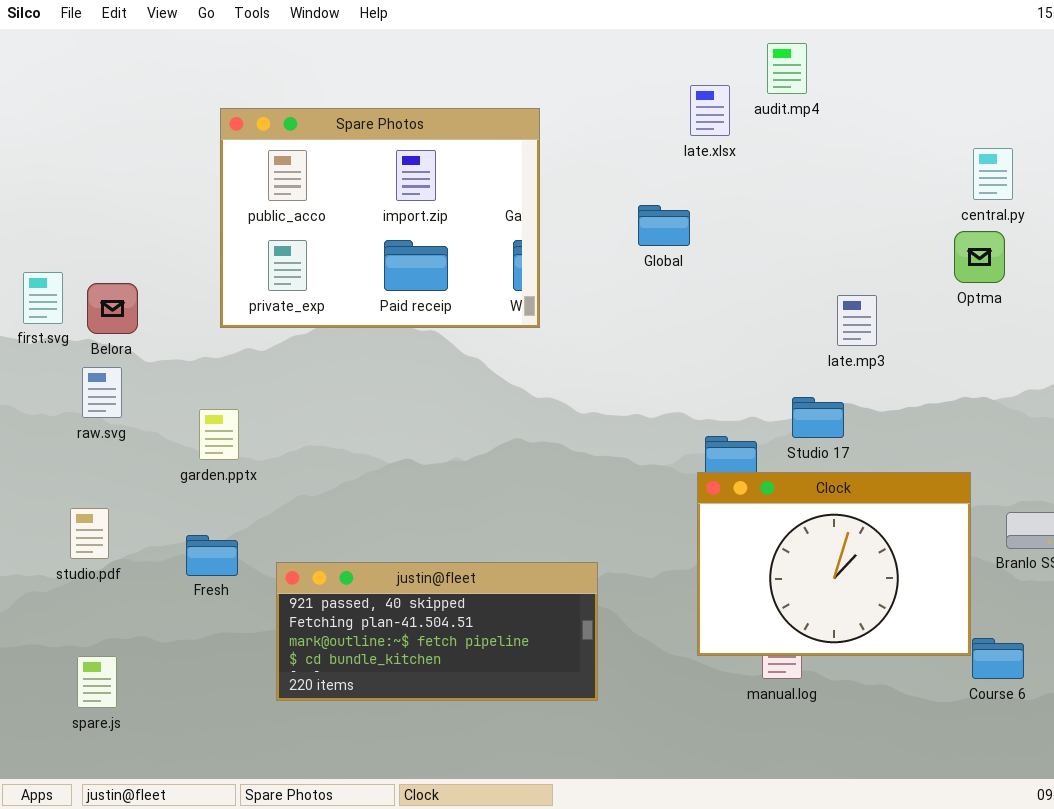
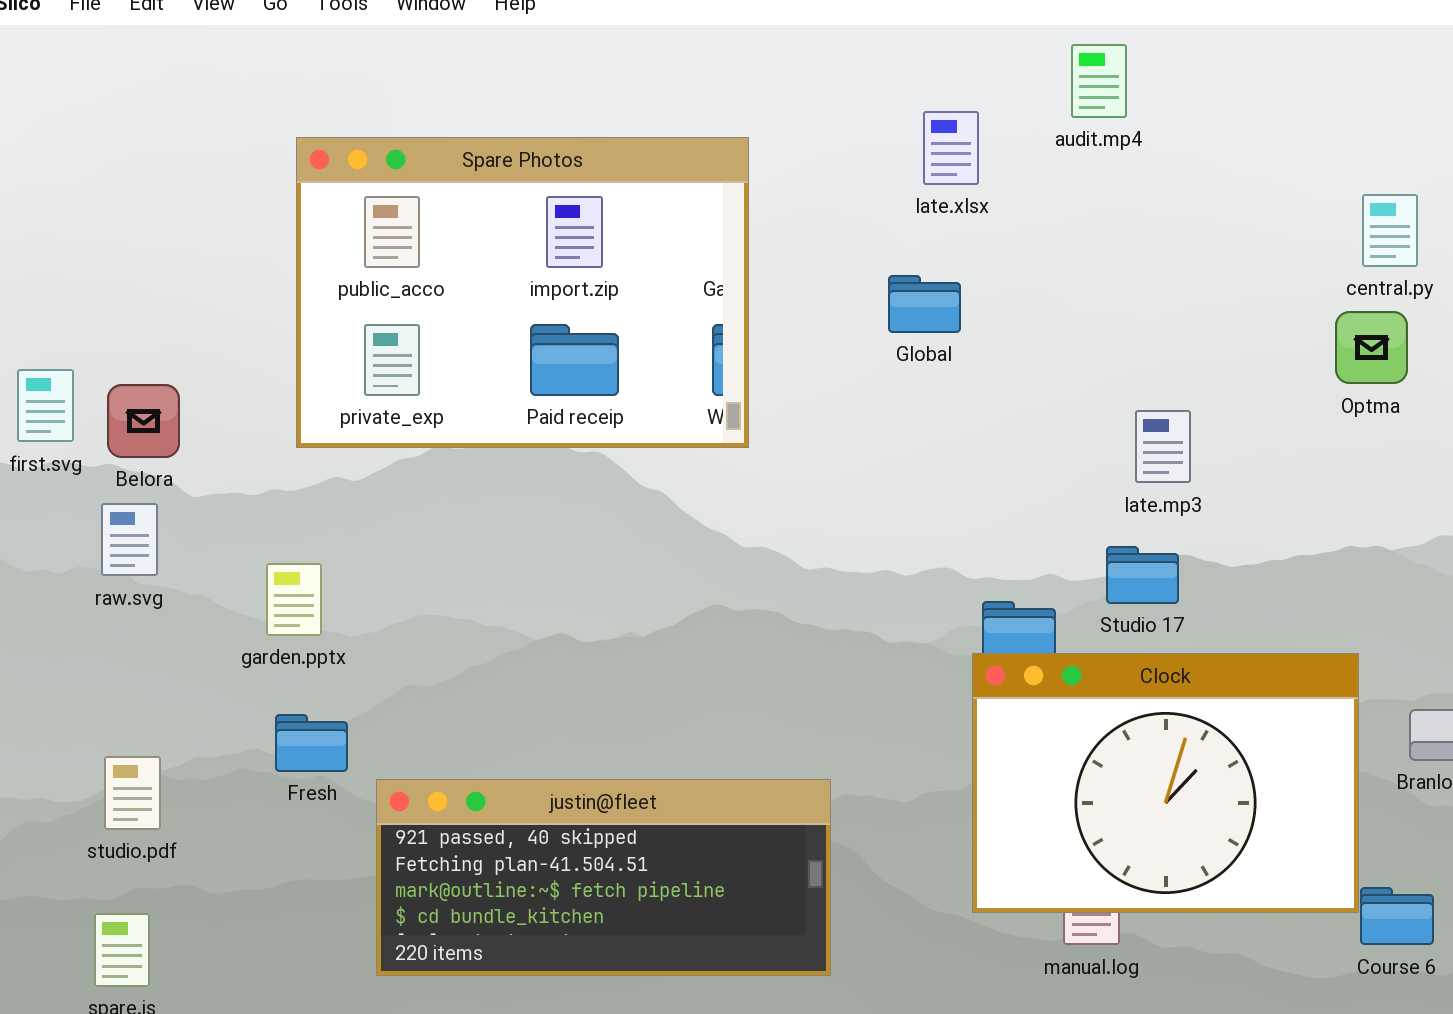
late.xlsx: [690,85,730,136] -> [923,111,979,185], moved
late.mp3: [837,295,877,346] -> [1135,410,1191,483], moved
studio.pdf: [70,508,109,559] -> [104,756,161,830], moved
Fresh: [186,535,238,576] -> [275,714,348,772], moved

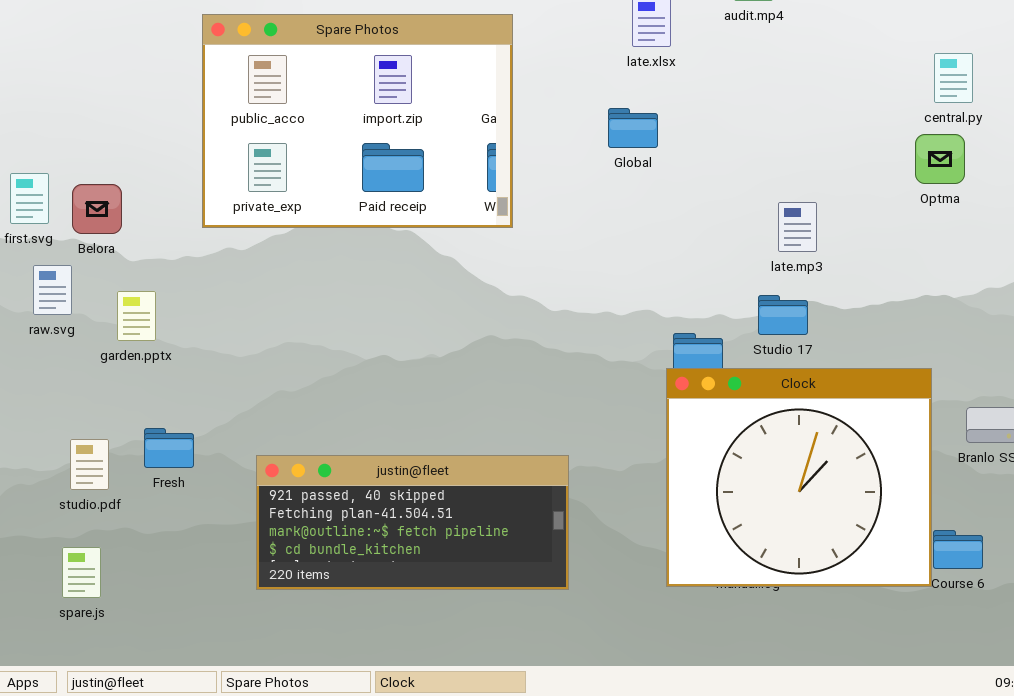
raw.svg: [101,503,158,576] -> [33,265,72,315], moved
garden.pptx: [266,563,322,636] -> [117,291,156,341], moved
Clock: [972,653,1359,913] -> [666,368,932,587], resized
Fresh: [275,714,348,772] -> [144,428,194,468], moved

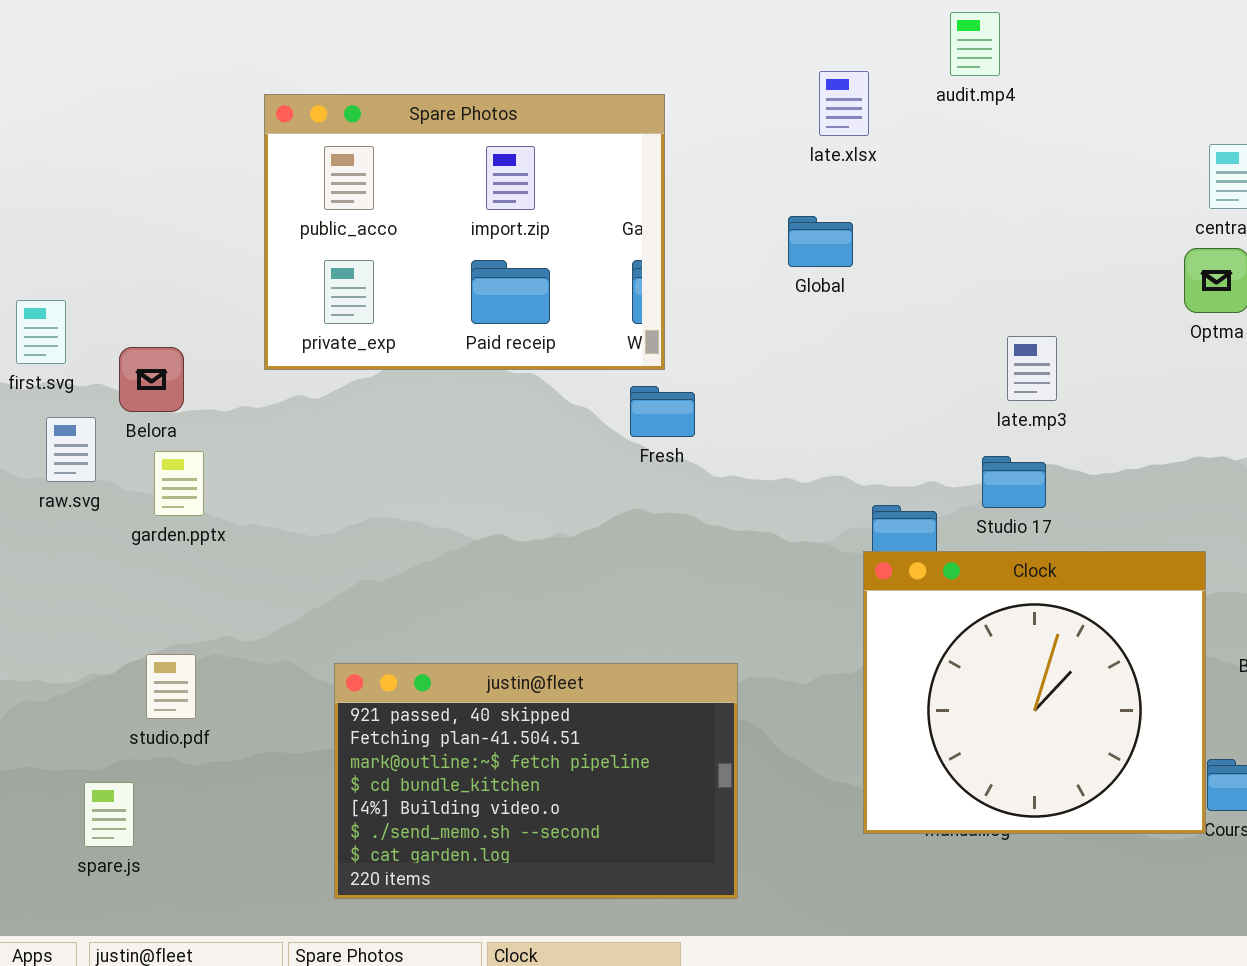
Belora: [72,184,122,234] -> [119,347,184,412], moved
Fresh: [144,428,194,468] -> [630,386,695,437], moved
studio.pdf: [70,439,109,490] -> [146,654,196,719], moved
justin@fleet: [256,455,569,590] -> [334,663,738,899], resized

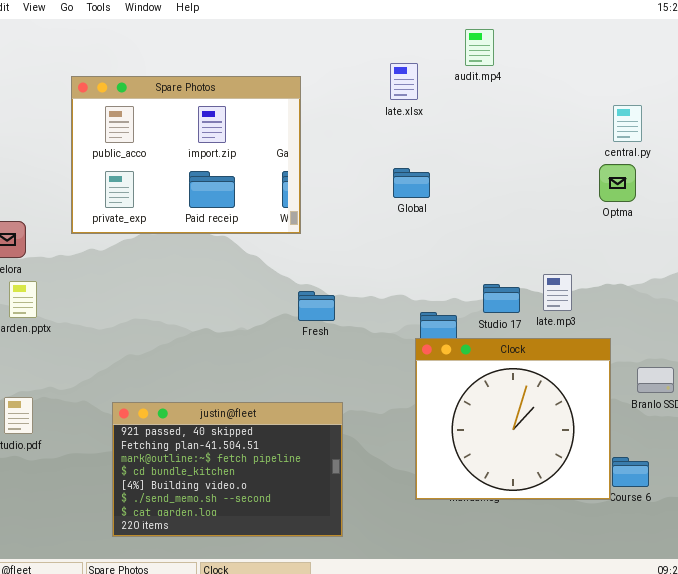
Global: [788,216,853,267] -> [393,168,430,198], moved
late.mp3: [1007,336,1057,401] -> [543,274,572,311], moved
Fresh: [630,386,695,437] -> [298,291,335,321], moved

